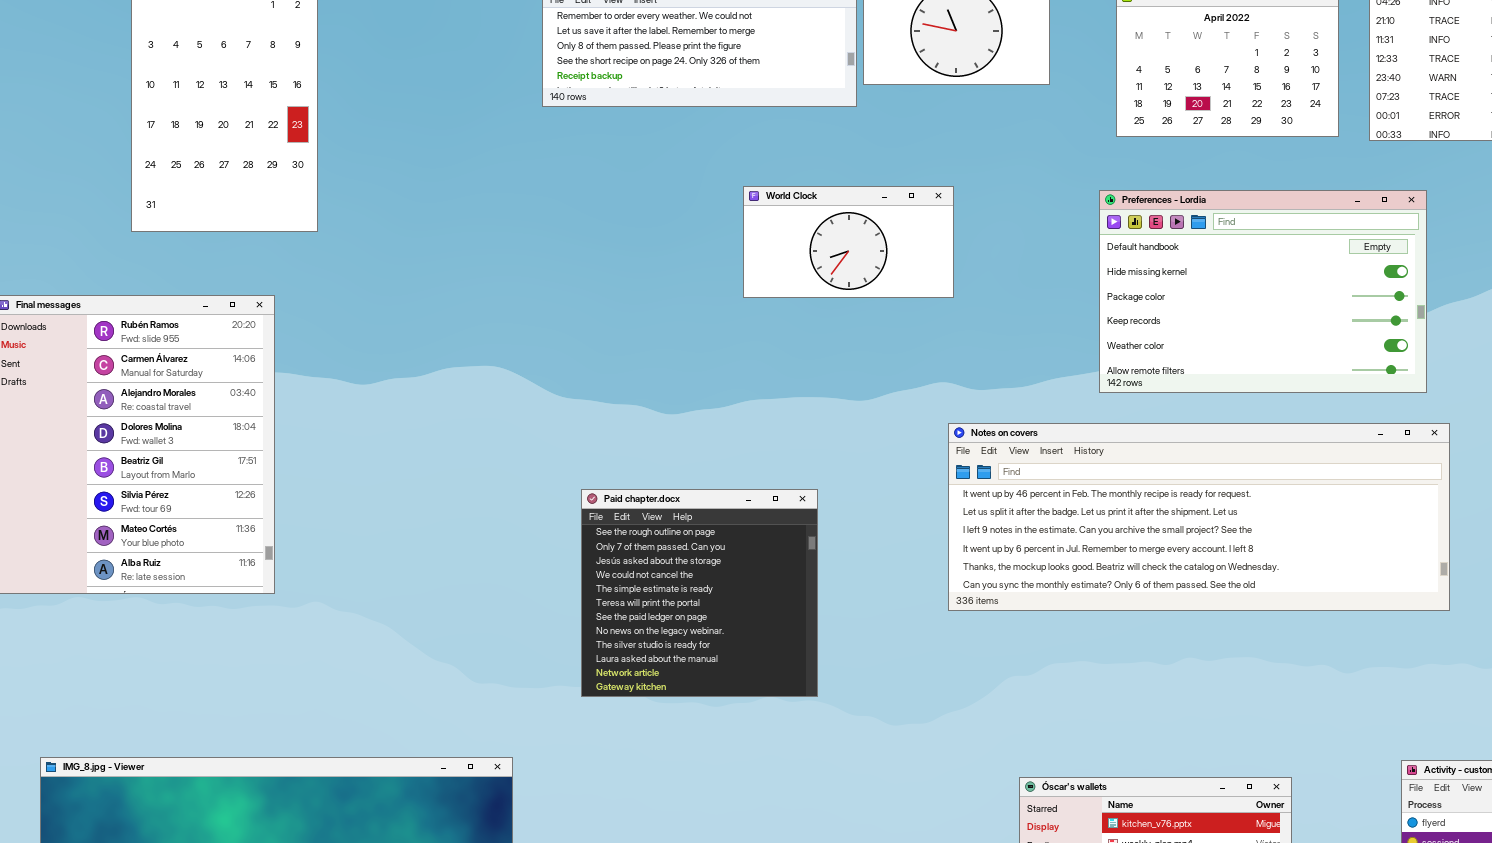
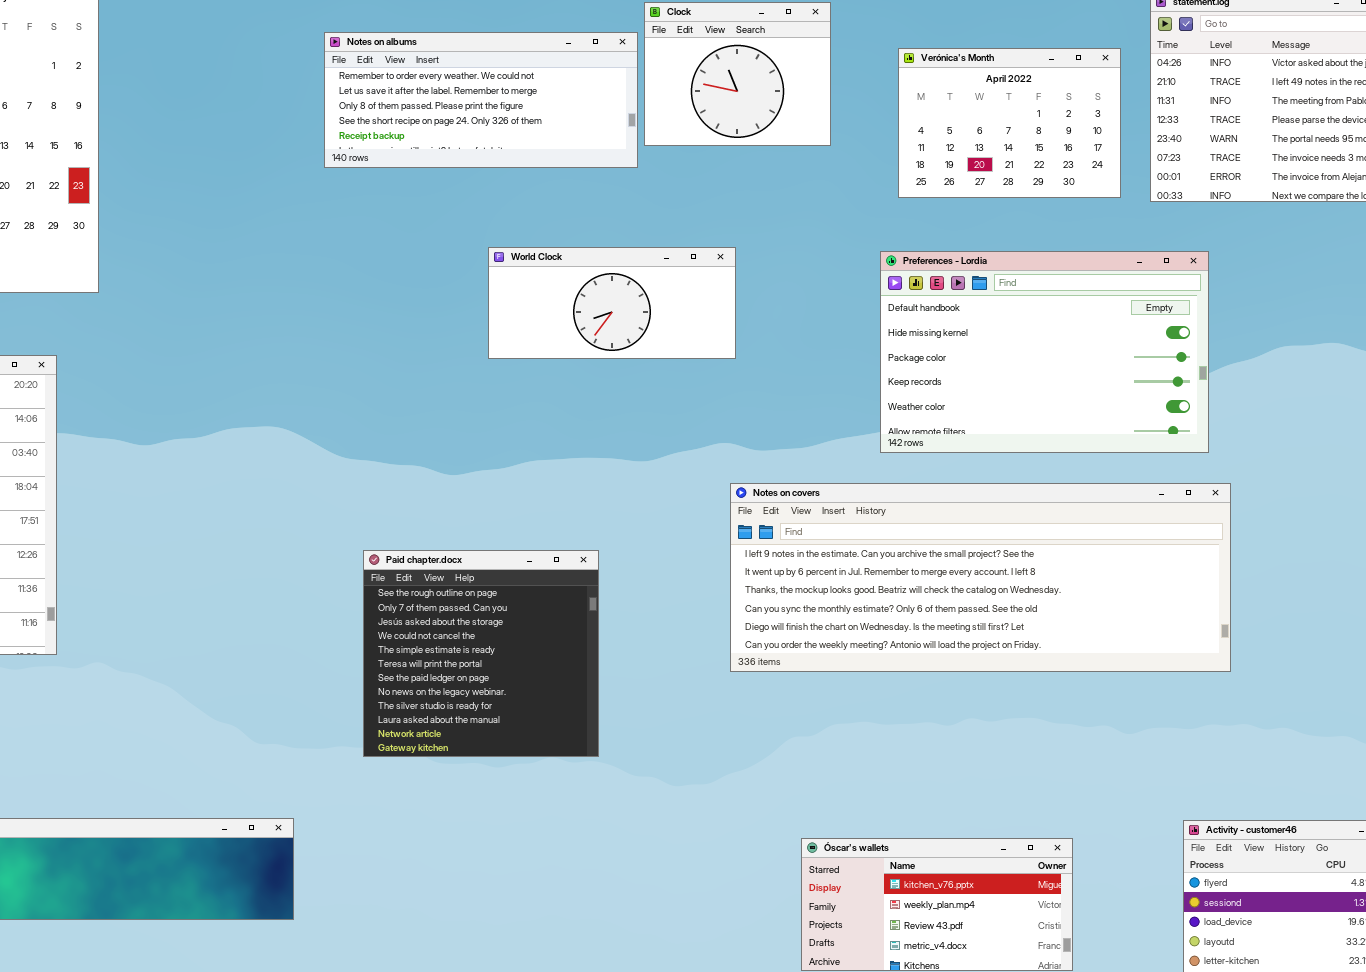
World Clock: [743,186,954,298] -> [488,247,736,359], resized
Notes on covers: [948,423,1450,611] -> [730,483,1231,672], scrolled down 2 rows

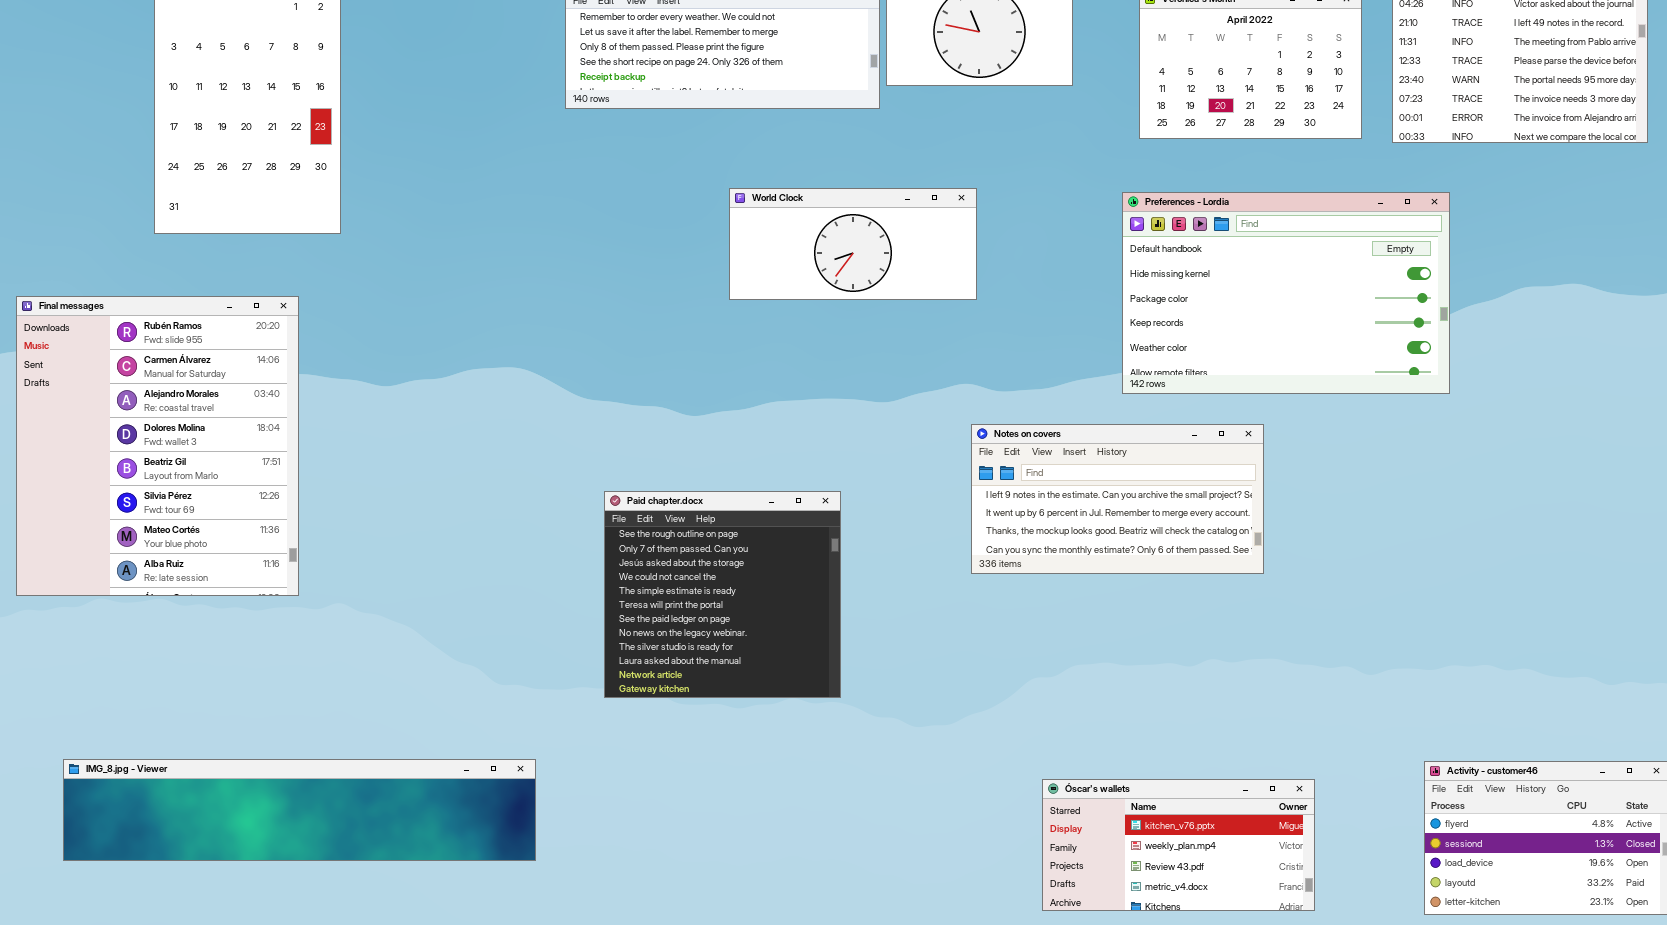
Notes on covers: [730,483,1231,672] -> [971,424,1264,574], resized

